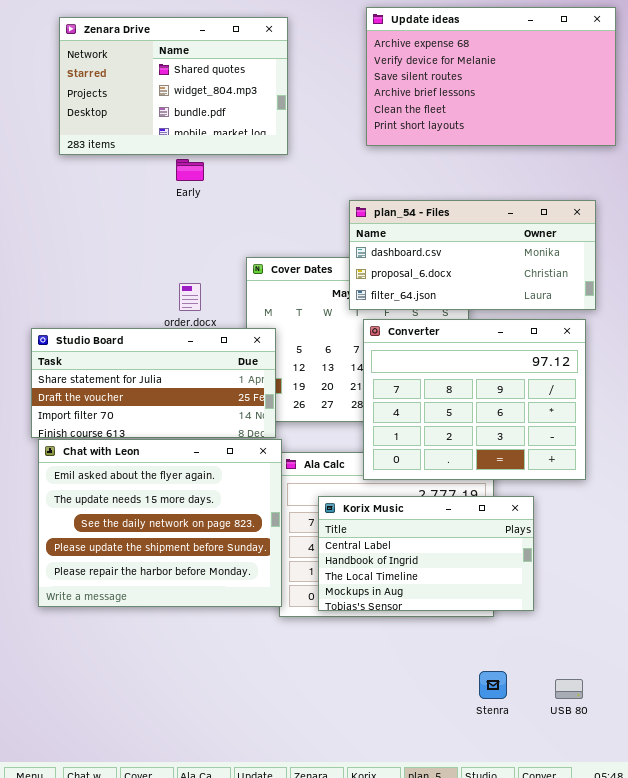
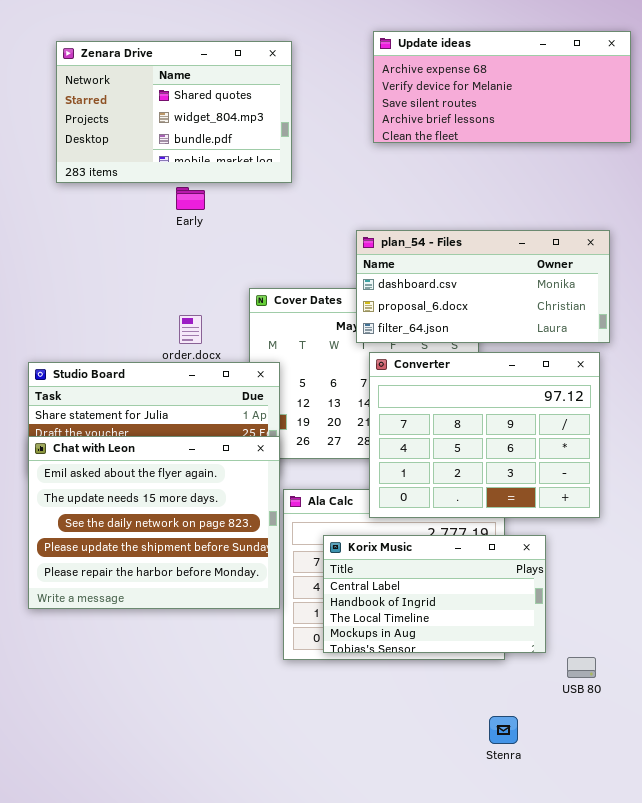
Update ideas: [366,7,616,146] -> [373,31,631,143], resized
Chat with Leon: [38,439,282,607] -> [28,436,280,609], moved
USB 80: [555,679,583,699] -> [567,657,596,678], moved

